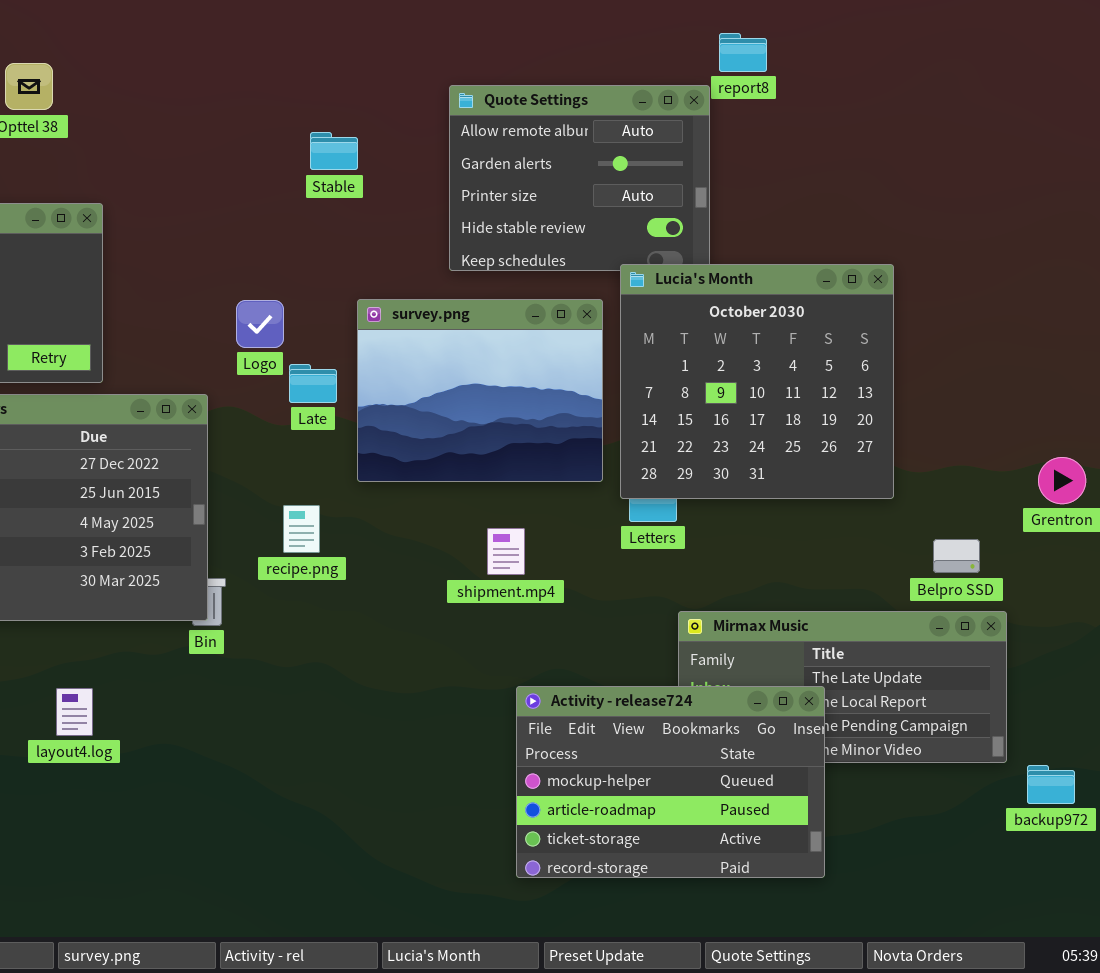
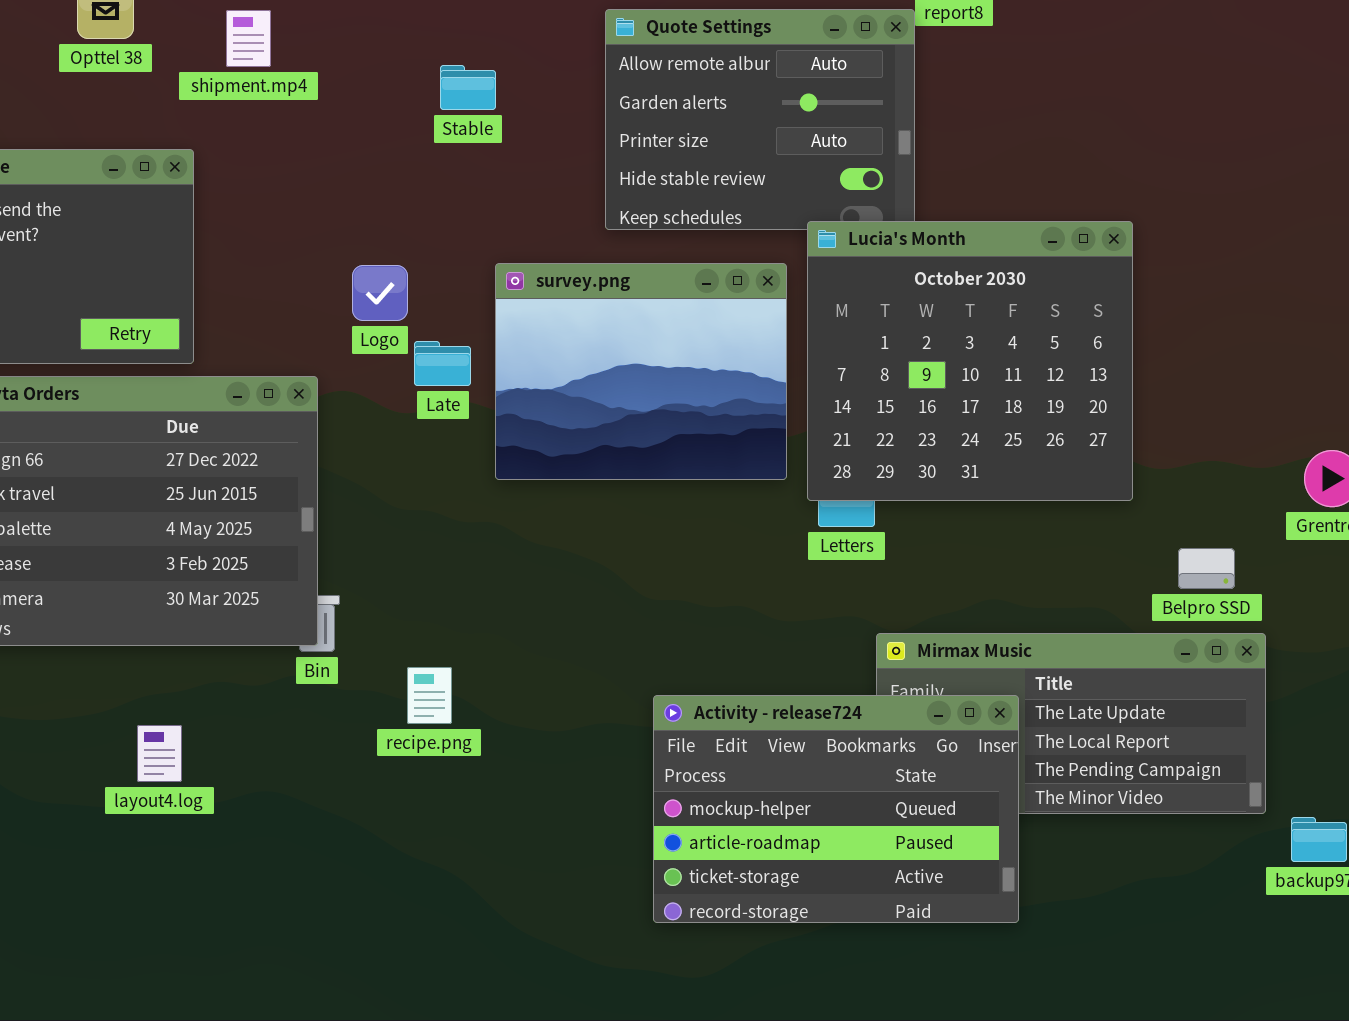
recipe.png: [283,505,320,553] -> [407,667,452,724], moved
shipment.mp4: [487,528,525,575] -> [226,10,271,67], moved
Activity - release724: [516,686,825,878] -> [653,695,1019,923], moved

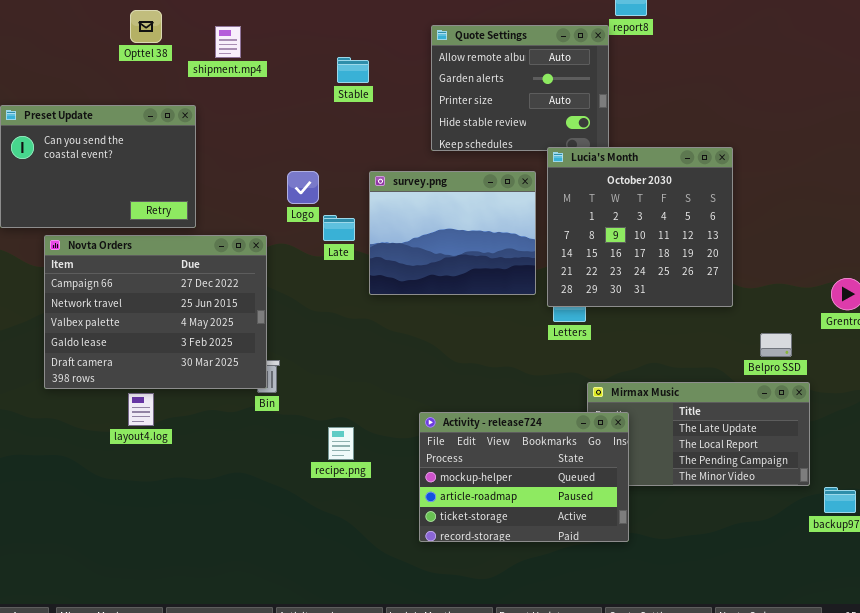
recipe.png: [407,667,452,724] -> [328,427,354,460], moved
Activity - release724: [653,695,1019,923] -> [419,412,629,542], moved
layout4.log: [137,725,182,782] -> [128,393,154,426], moved

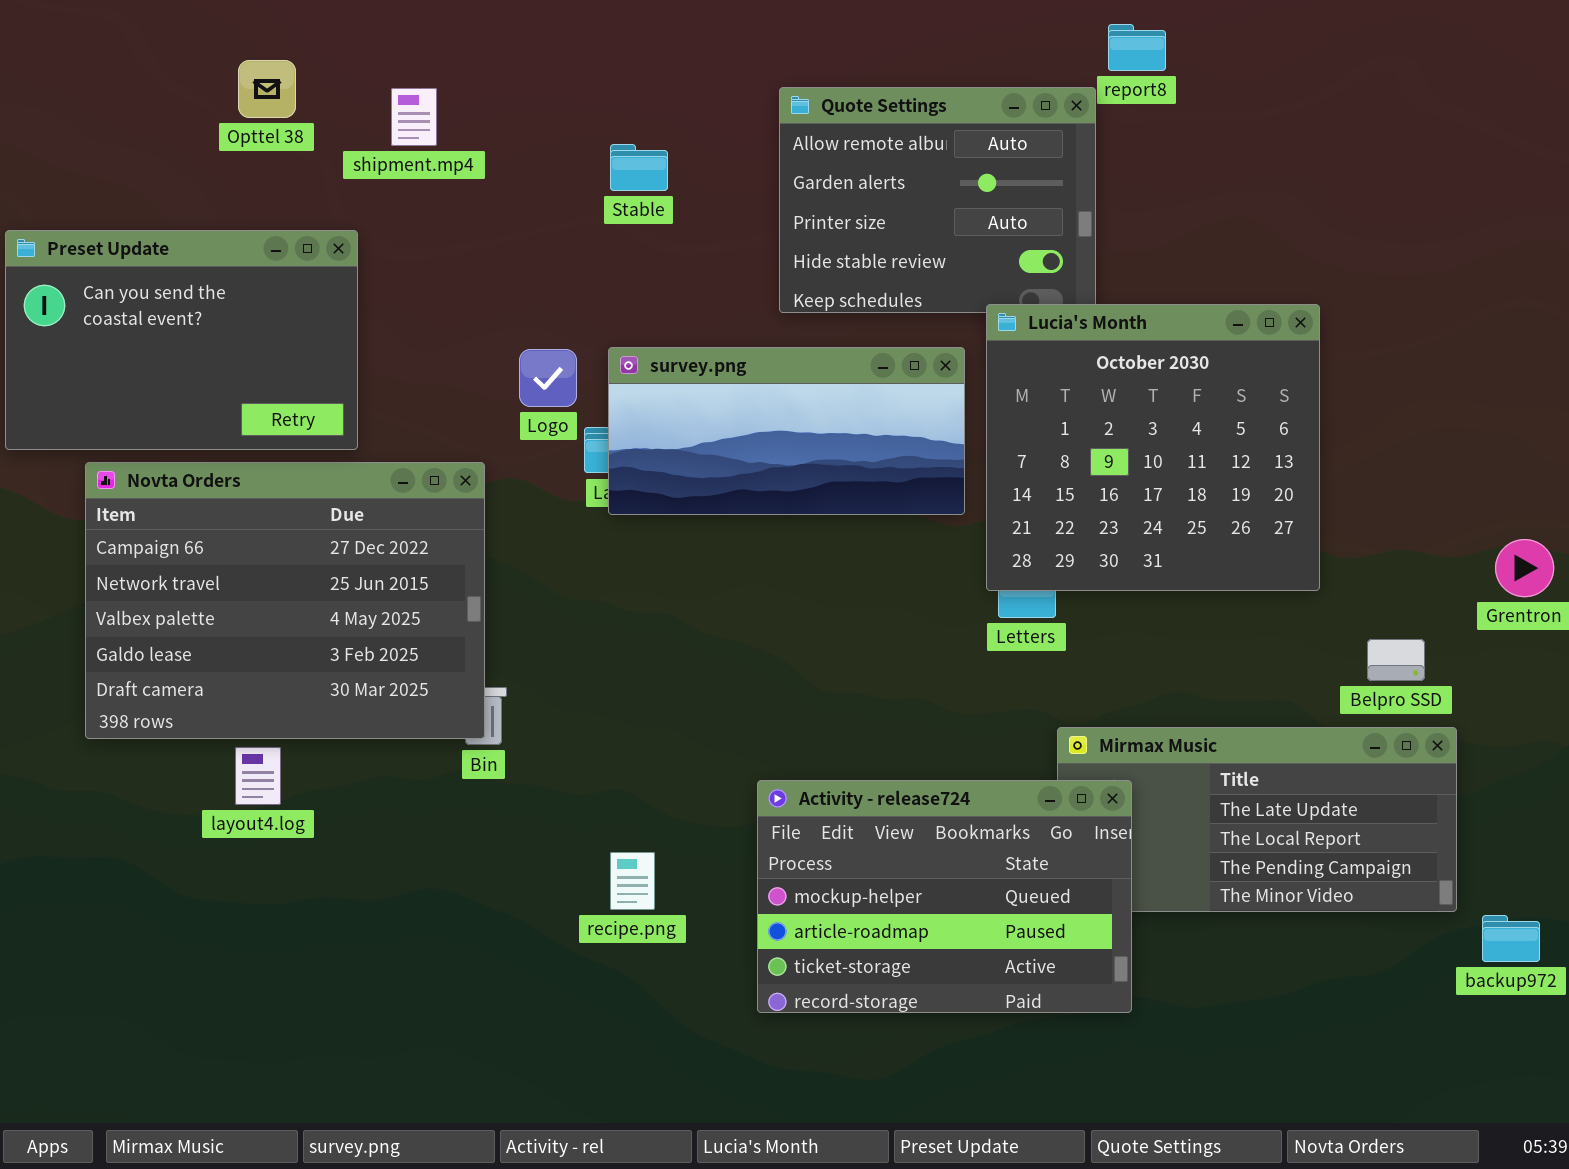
survey.png: [369,171,536,295] -> [608,347,965,515], resized
recipe.png: [328,427,354,460] -> [610,852,655,910], moved

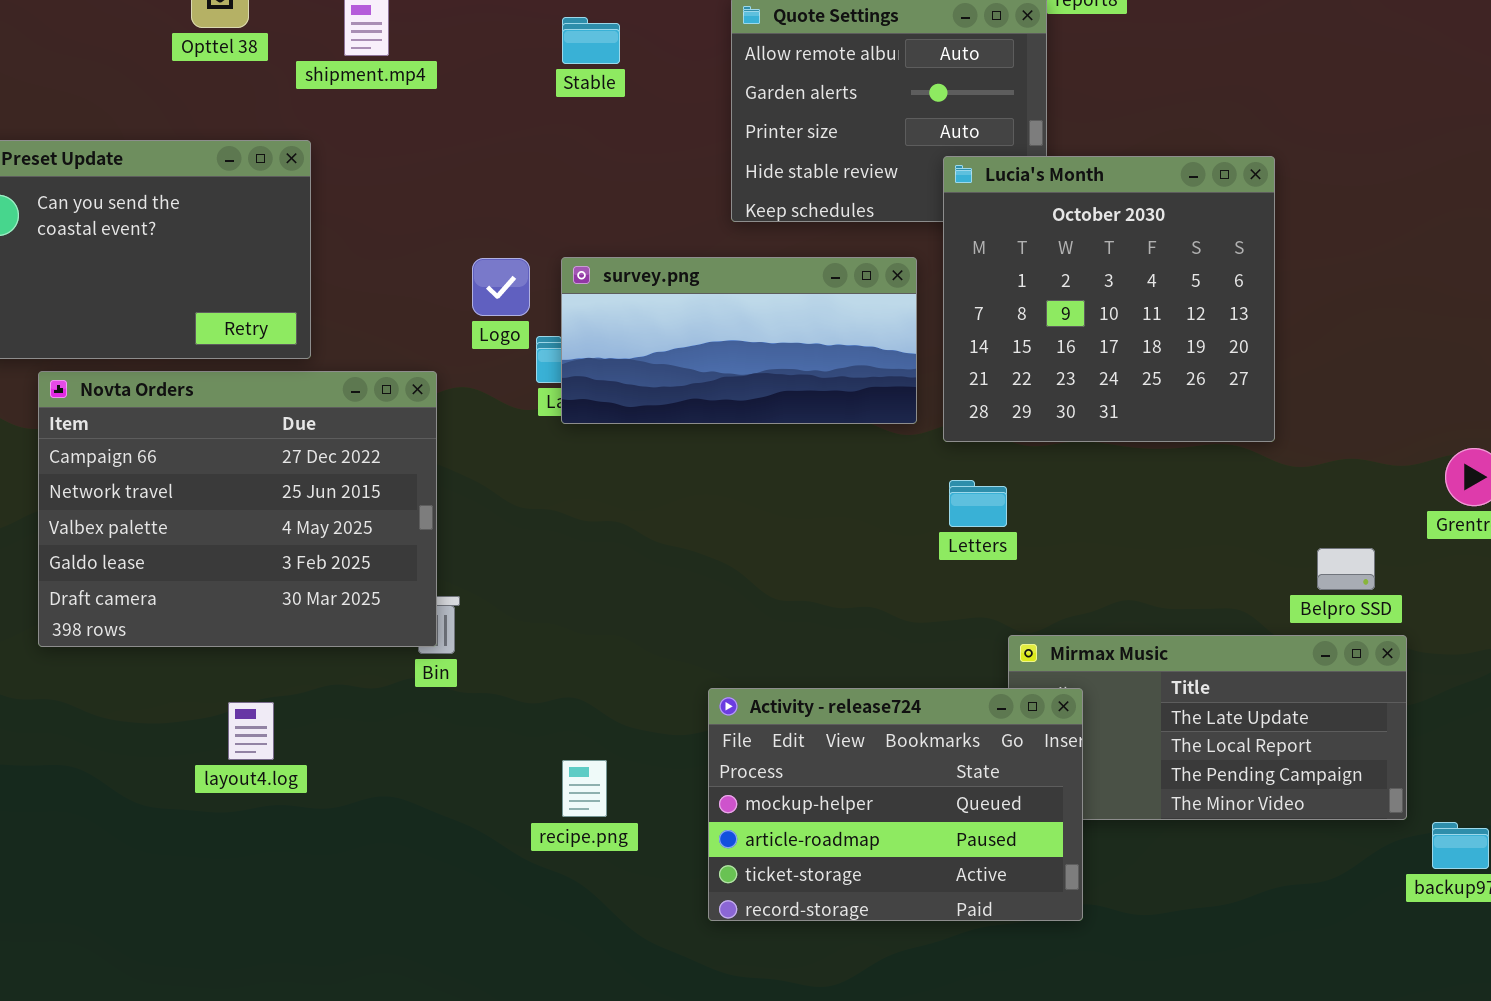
Stable: [610,144,668,191] -> [562,17,620,64], moved
Lucia's Month: [986,304,1320,591] -> [943,156,1275,442], moved
layout4.log: [235,747,281,805] -> [228,702,274,760], moved

